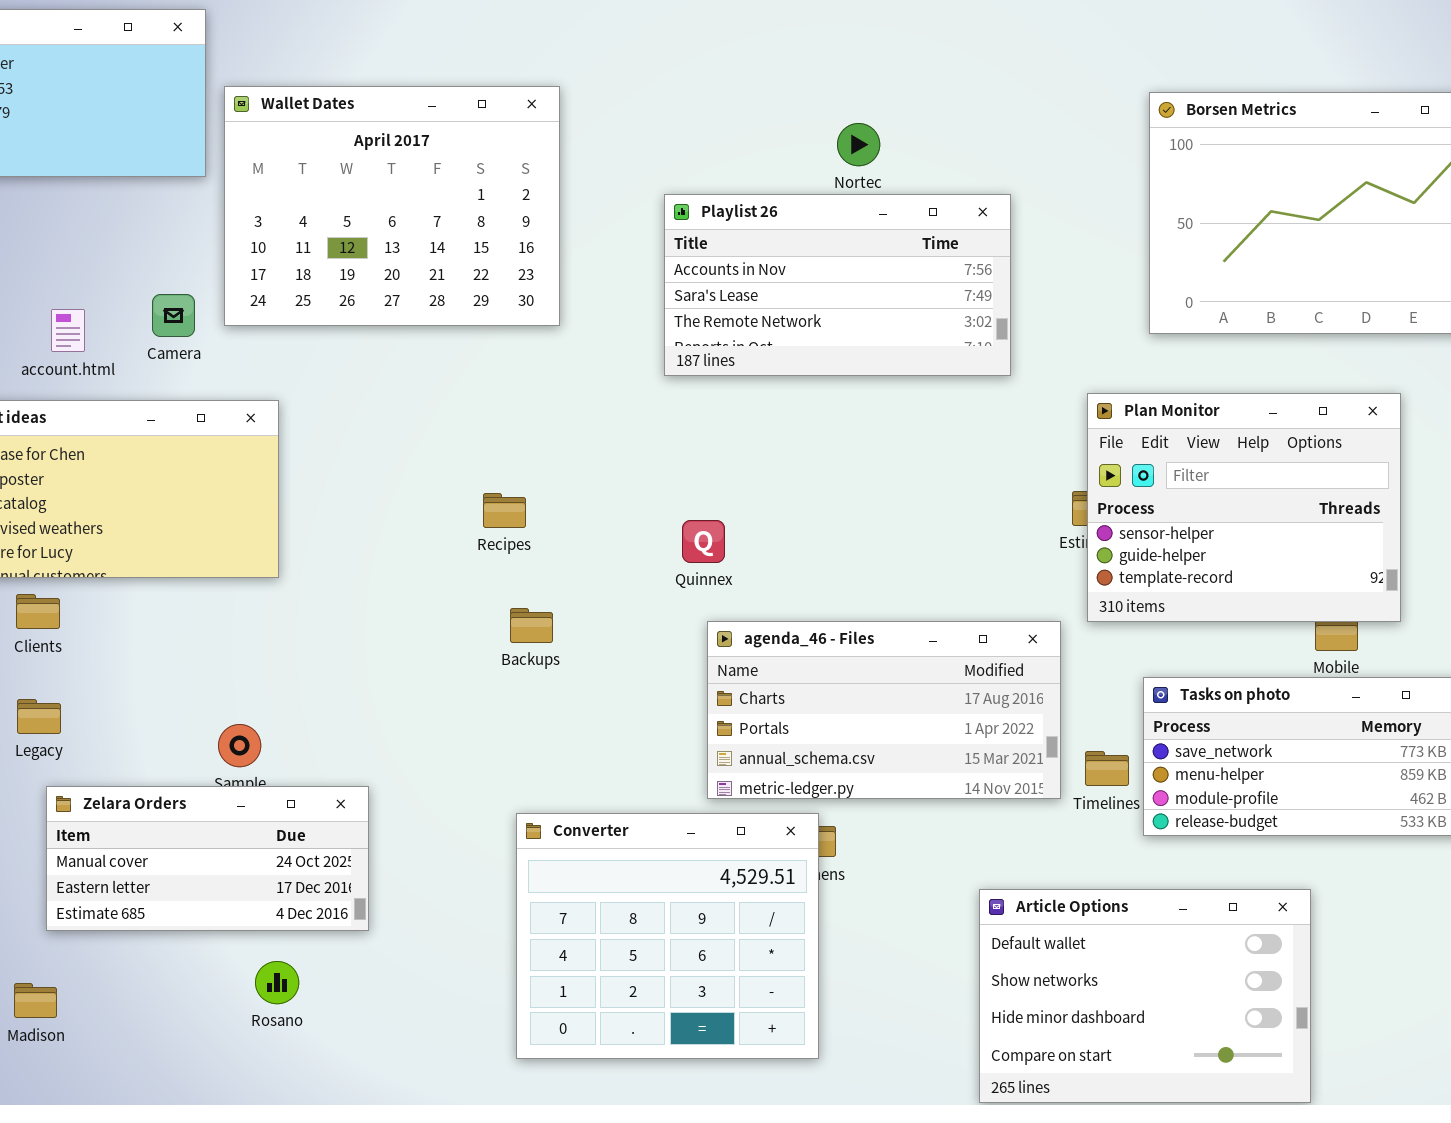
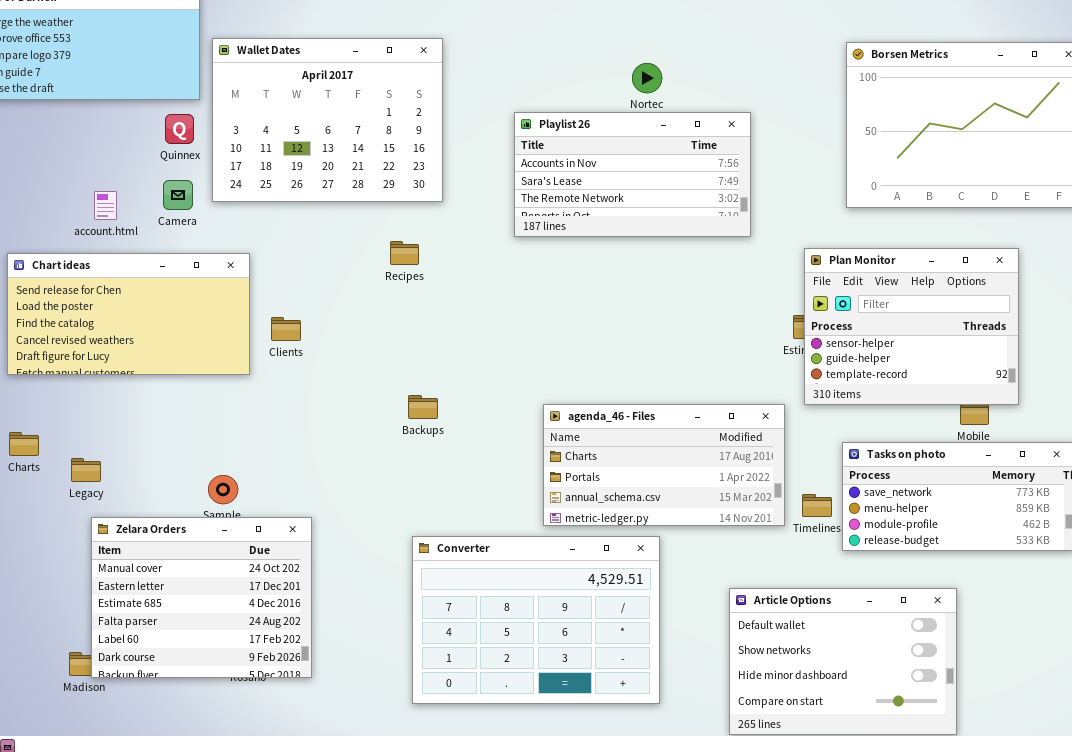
Recipes: [483,493,526,528] -> [390,241,419,265], moved
Quinnex: [682,520,725,563] -> [165,114,194,144], moved
Clients: [16,594,60,629] -> [271,317,301,341], moved
Zelara Orders: [46,786,369,931] -> [91,517,312,678], resized
Converter: [516,813,819,1059] -> [412,536,660,704], resized

